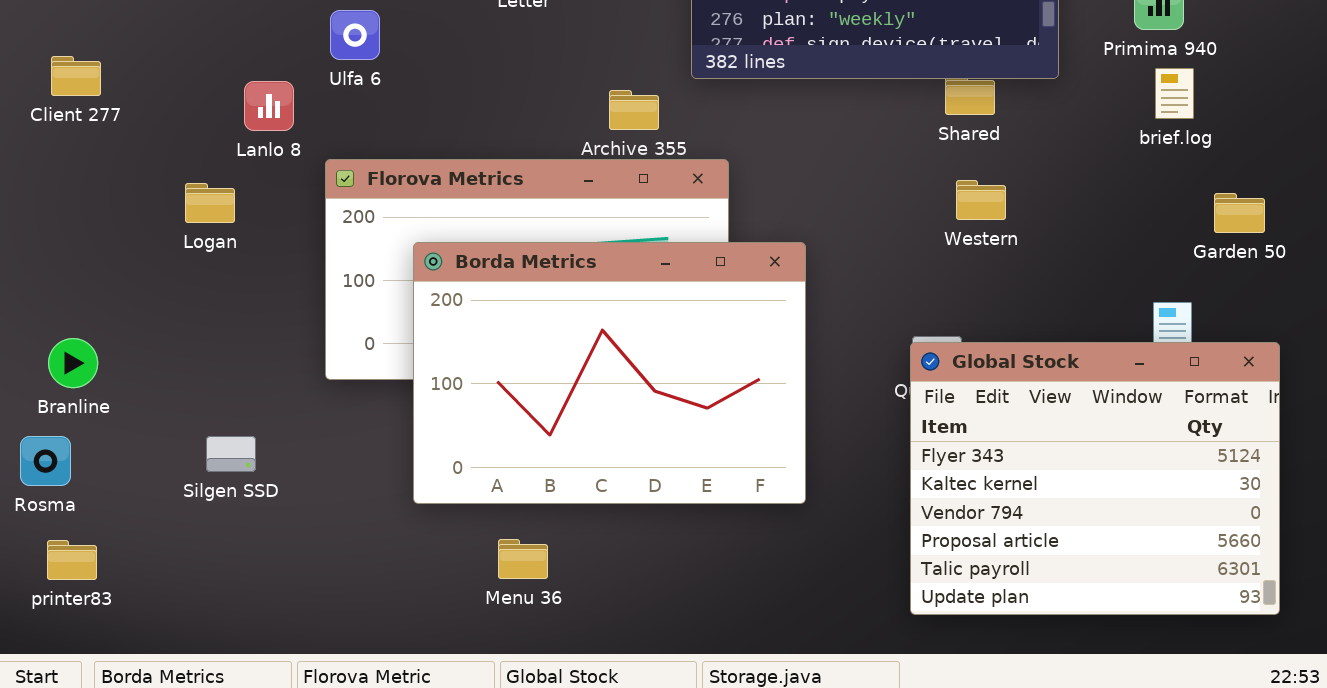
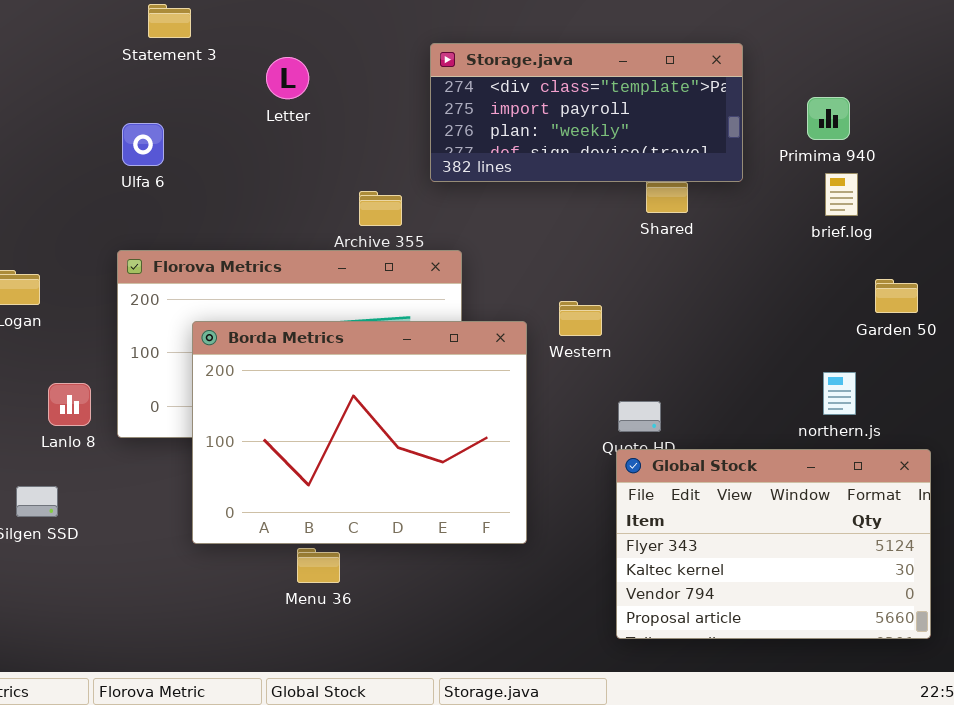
Lanlo 8: [244,81,294,131] -> [48,383,91,426], moved
Western: [956,180,1006,220] -> [559,301,602,336], moved
Global Stock: [910,342,1280,615] -> [616,449,931,639], resized
Menu 36: [498,539,548,579] -> [297,548,340,583], moved

